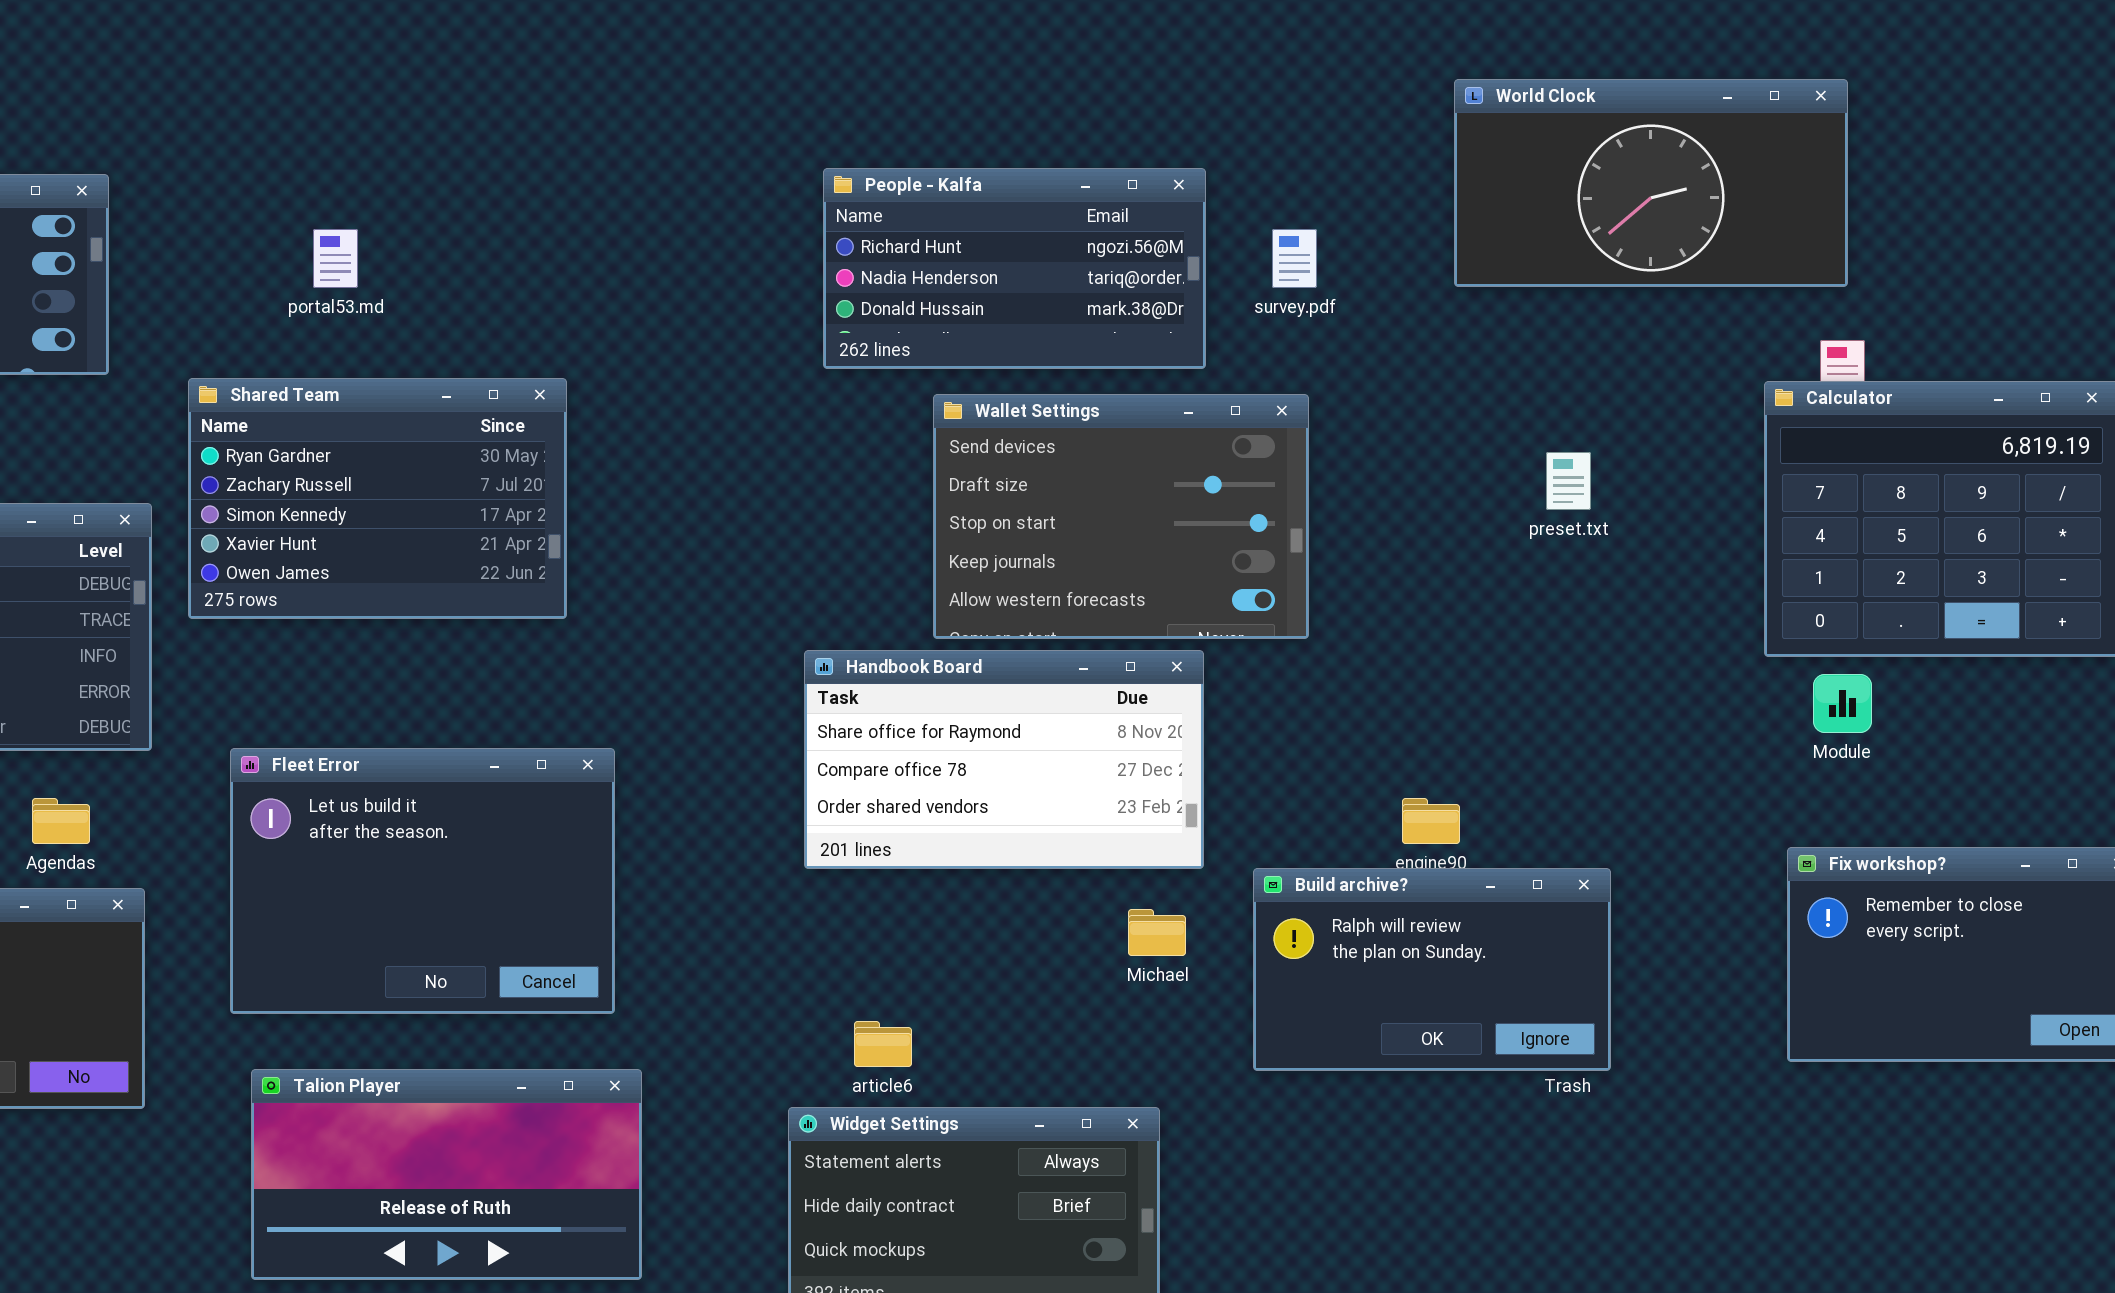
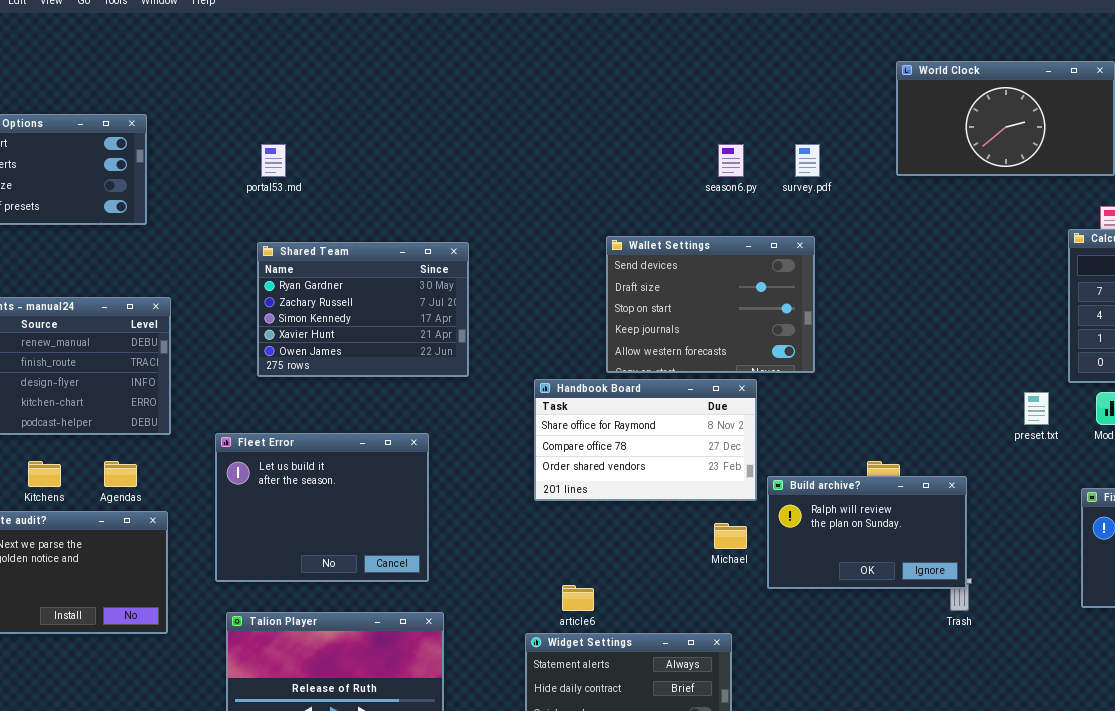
People - Kalfa: [823,168,1206,369] -> none, closed
Shared Team: [188,378,567,619] -> [257,242,469,377], moved
preset.txt: [1546,452,1591,510] -> [1024,392,1049,425], moved
Build archive?: [1253,868,1611,1071] -> [767,476,967,589], moved

